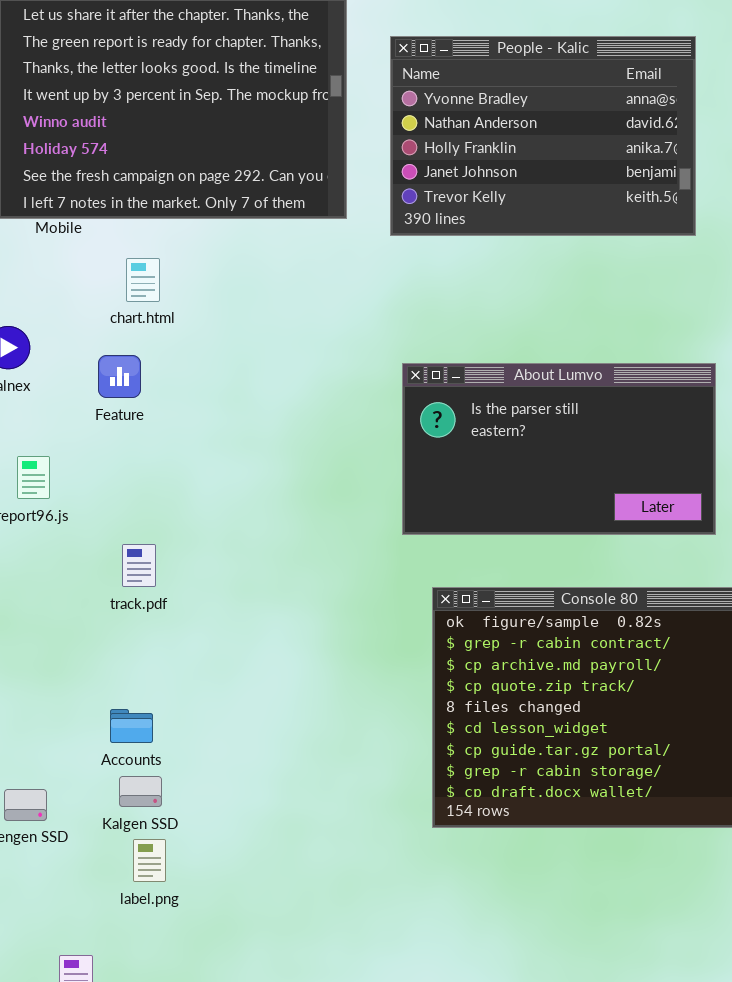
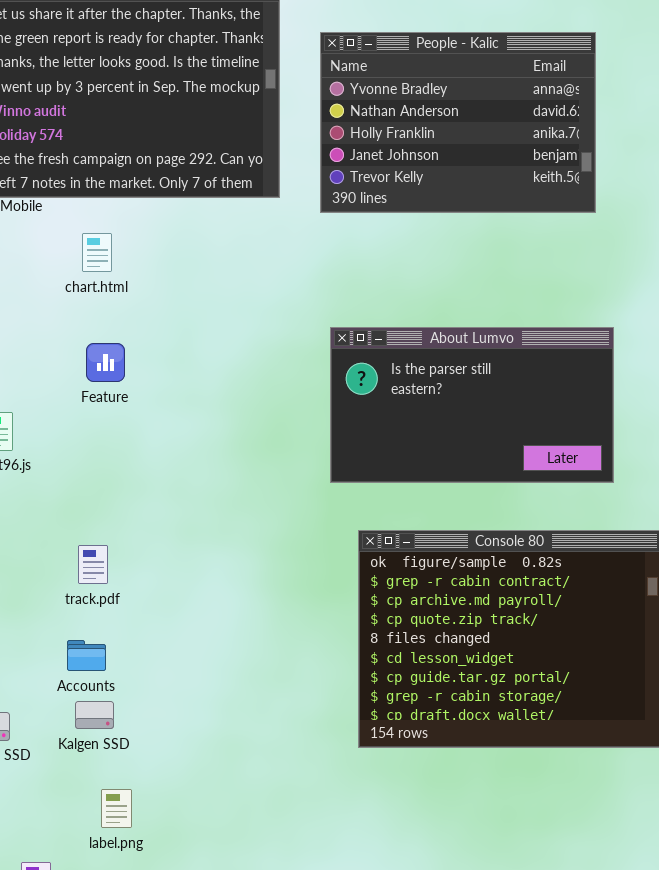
Feature: [98,355,141,398] -> [86,343,125,382], moved
track.pdf: [122,544,156,587] -> [78,545,108,584], moved
label.png: [133,839,166,882] -> [101,789,132,828], moved

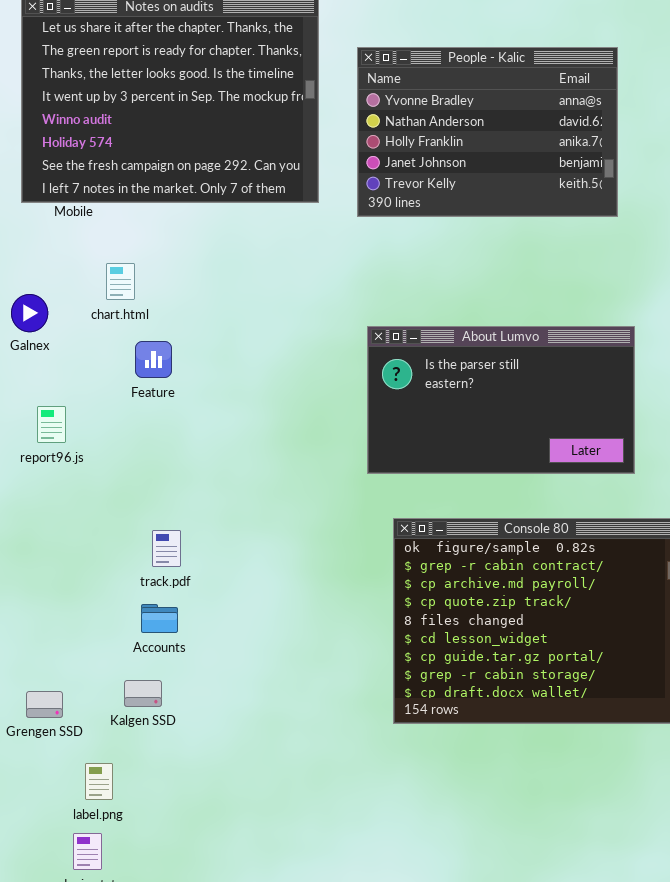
chart.html: [82,233,112,272] -> [106,263,135,300], moved
track.pdf: [78,545,108,584] -> [152,530,181,567], moved
Accounts: [67,640,106,671] -> [141,604,178,633], moved
label.png: [101,789,132,828] -> [85,763,113,800], moved

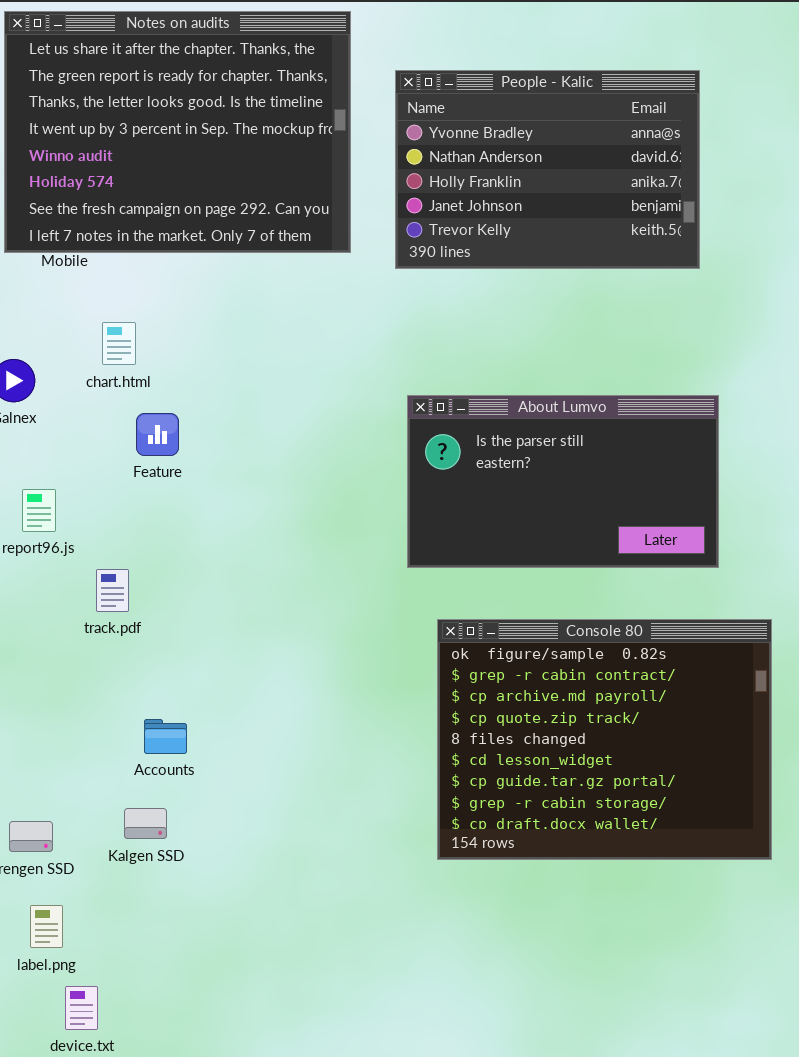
track.pdf: [152,530,181,567] -> [96,569,129,612], moved
label.png: [85,763,113,800] -> [30,905,63,948], moved

